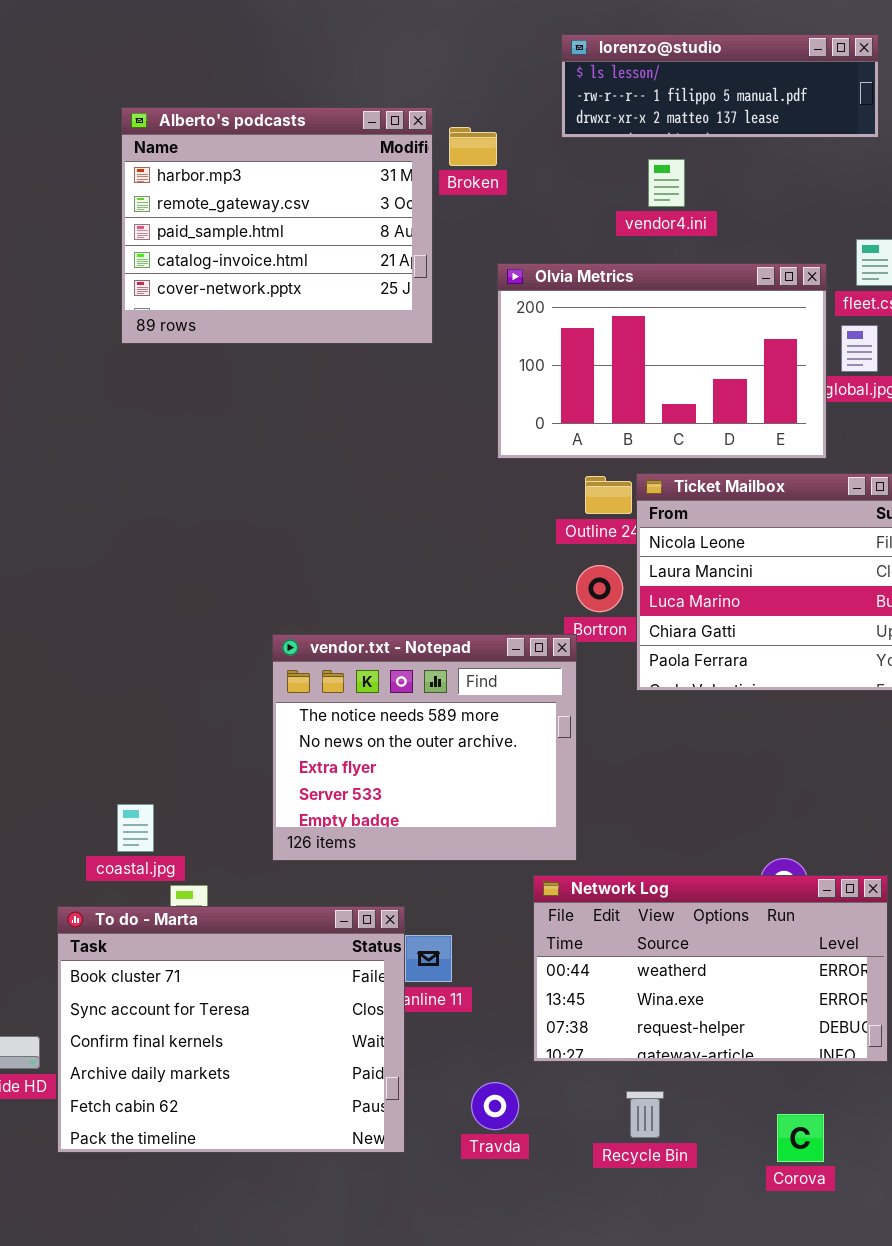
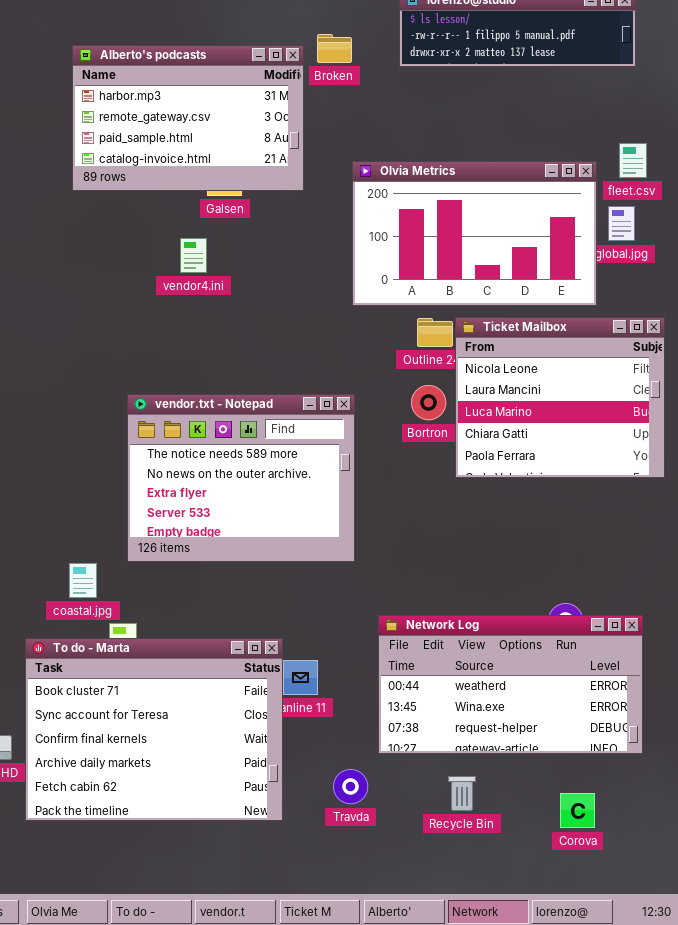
Alberto's podcasts: [121,107,433,344] -> [72,45,304,191], resized
Broken: [449,127,497,166] -> [317,34,352,63], moved
vendor4.ini: [648,159,685,207] -> [180,238,207,273], moved
vendor.txt - Notepad: [272,634,577,861] -> [127,394,355,562], moved

